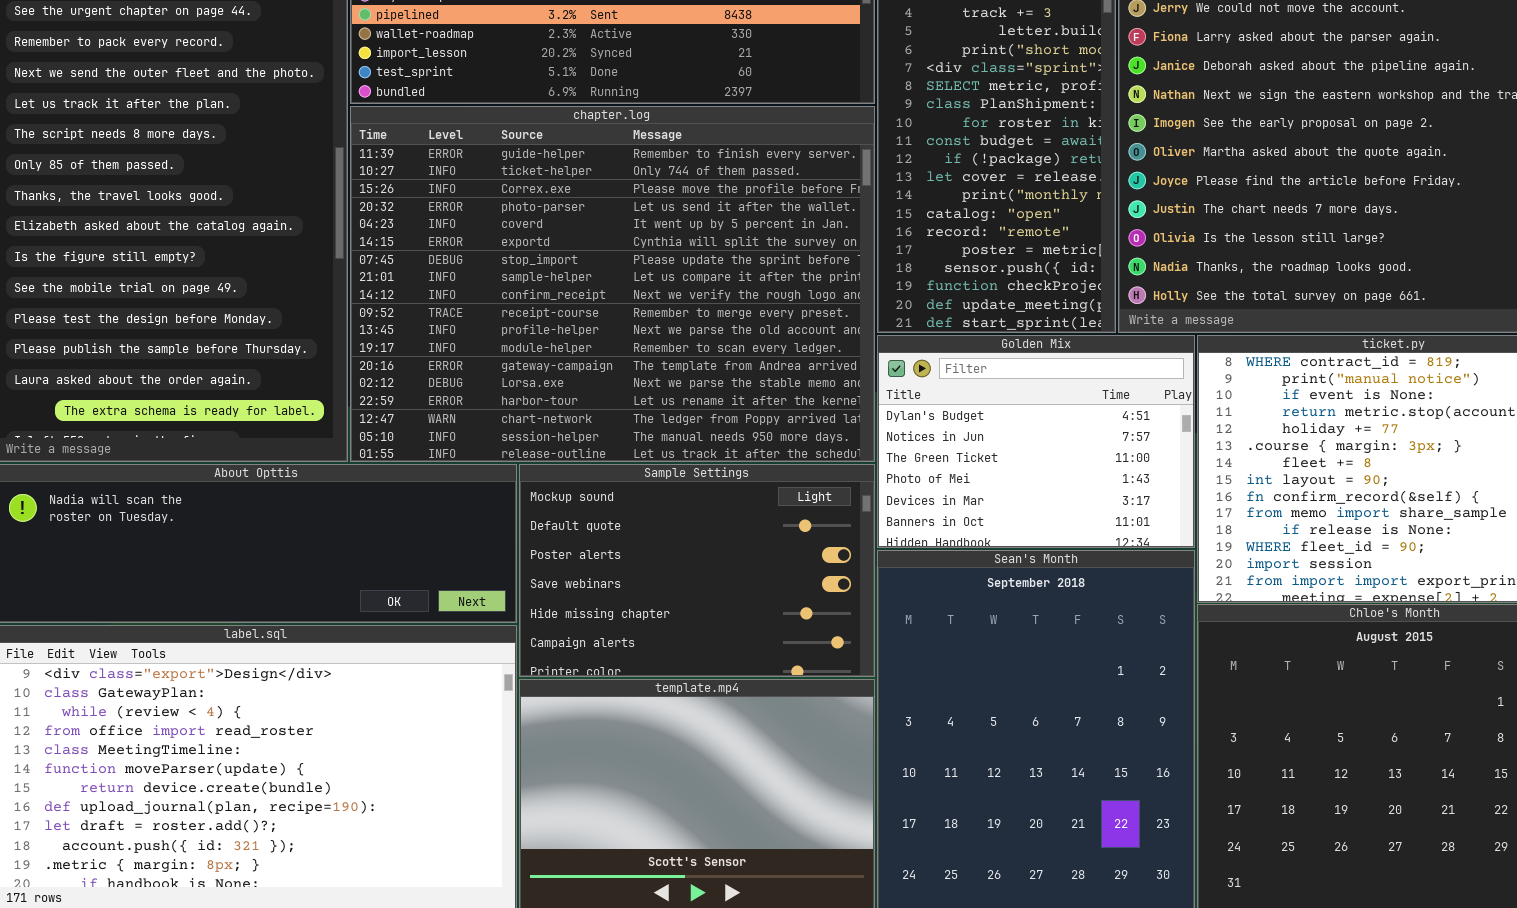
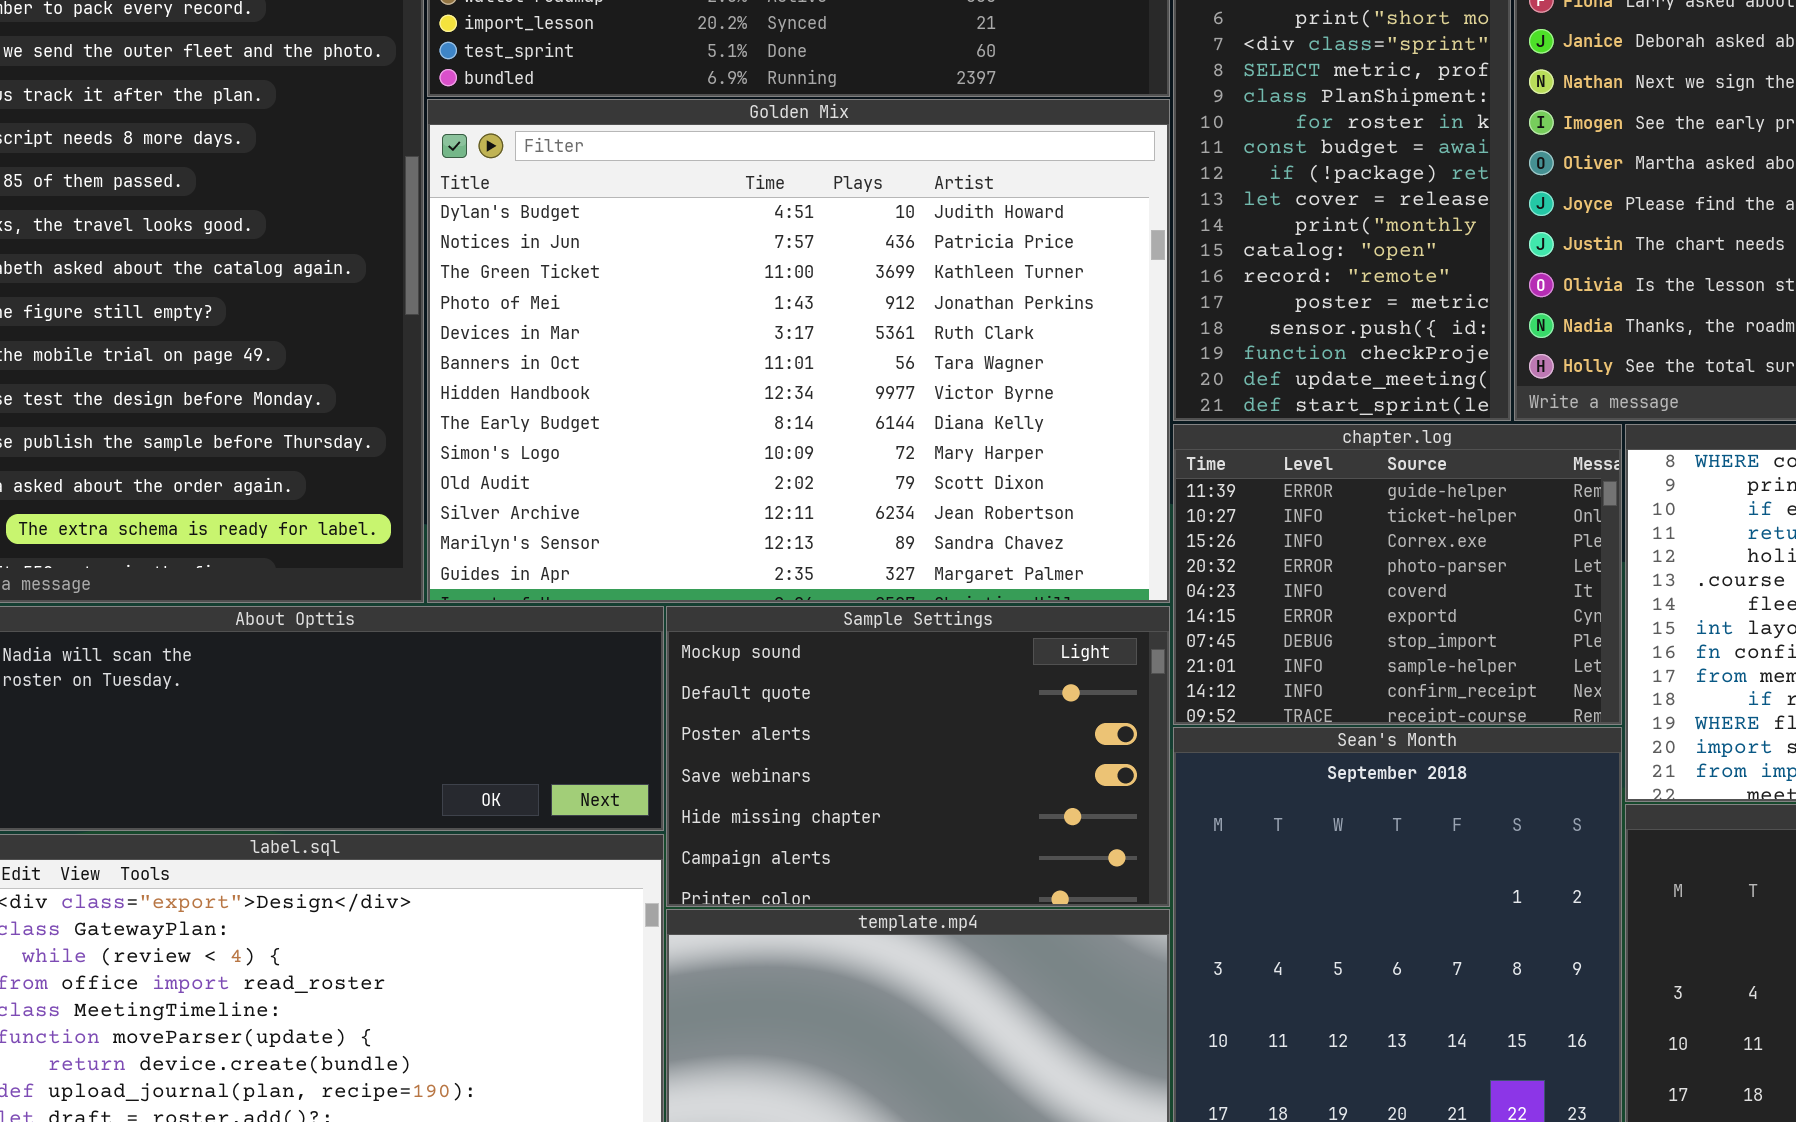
chapter.log: [350,106,875,462] -> [1173,424,1622,725], moved, resized
Golden Mix: [877,335,1195,548] -> [427,99,1170,603], moved, resized

